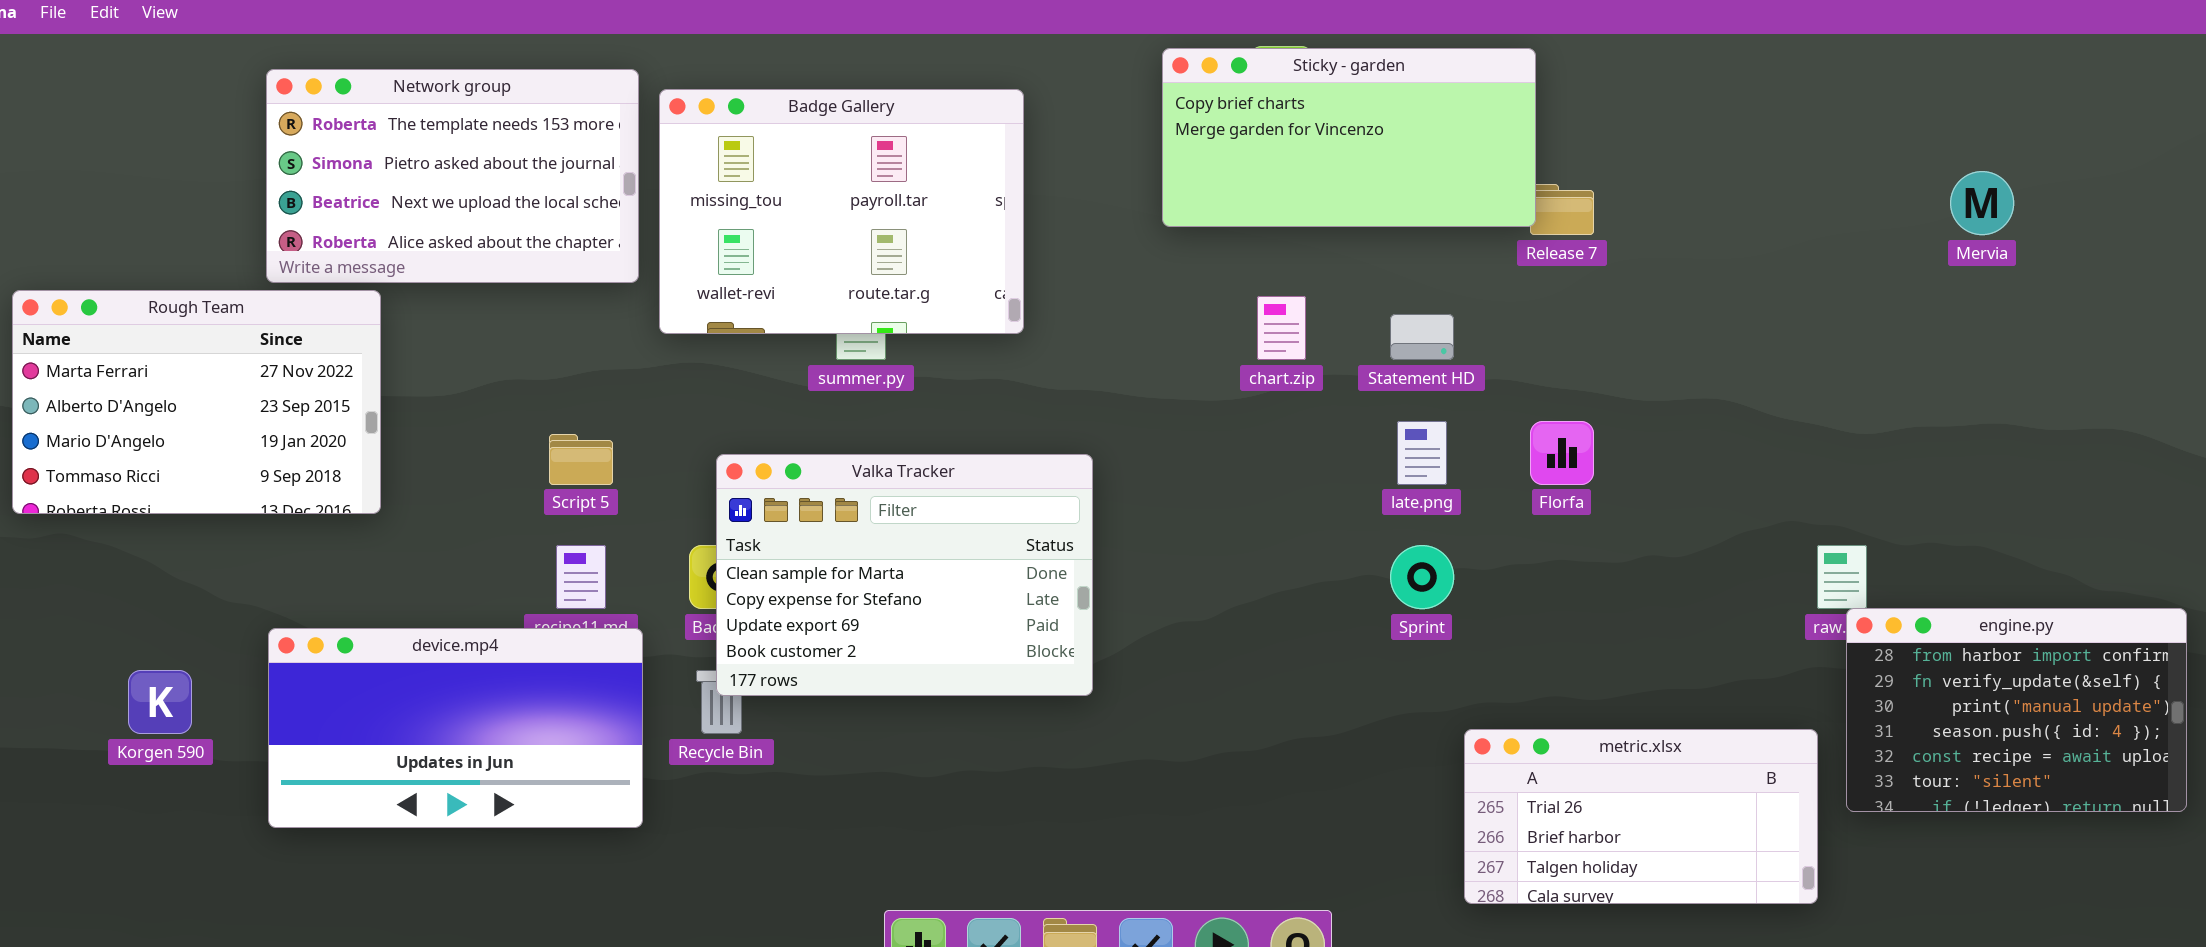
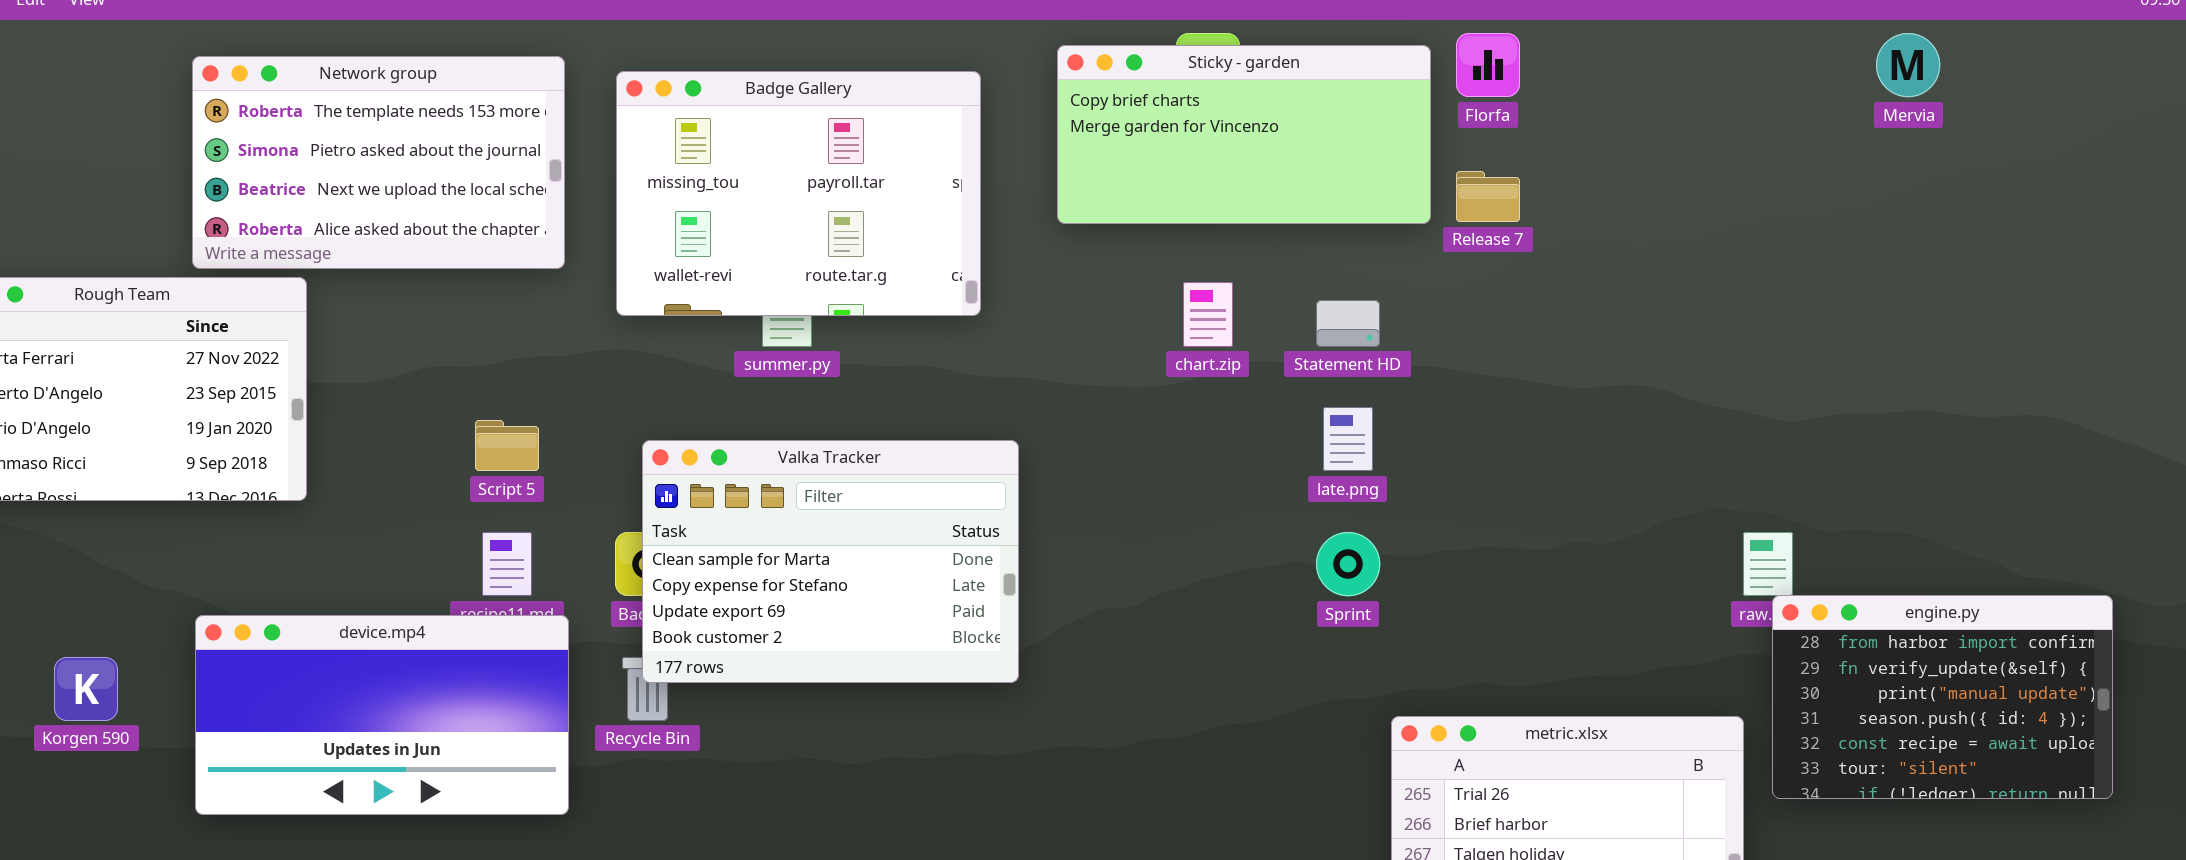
Sticky - garden: [1162,48,1536,227] -> [1057,45,1431,224], moved
Badge Gallery: [659,89,1024,334] -> [616,71,981,316], moved
Mervia: [1950,171,2014,235] -> [1876,33,1940,97], moved
Florfa: [1530,421,1594,485] -> [1456,33,1520,97], moved

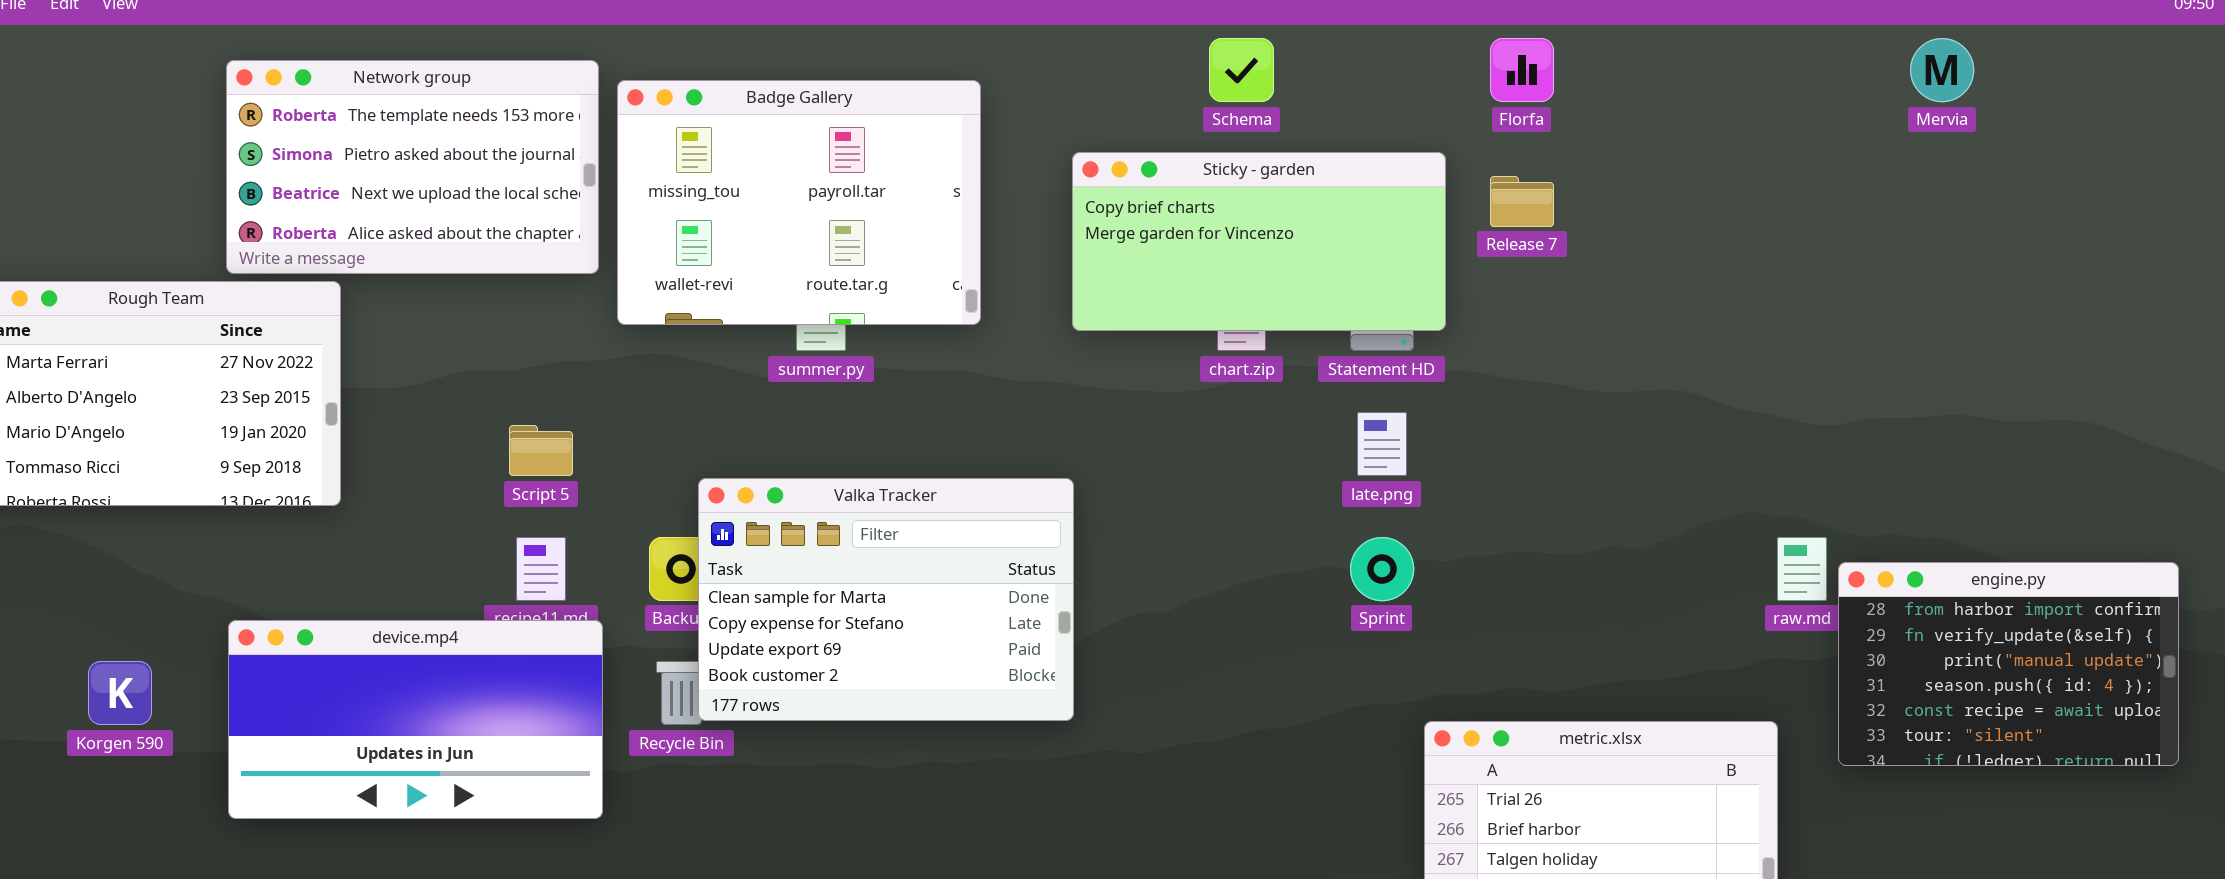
Sticky - garden: [1057,45,1431,224] -> [1072,152,1446,331], moved
Badge Gallery: [616,71,981,316] -> [617,80,981,325], moved
Valka Tracker: [642,440,1019,683] -> [698,478,1074,721], moved
engine.py: [1772,595,2113,799] -> [1838,562,2179,766], moved

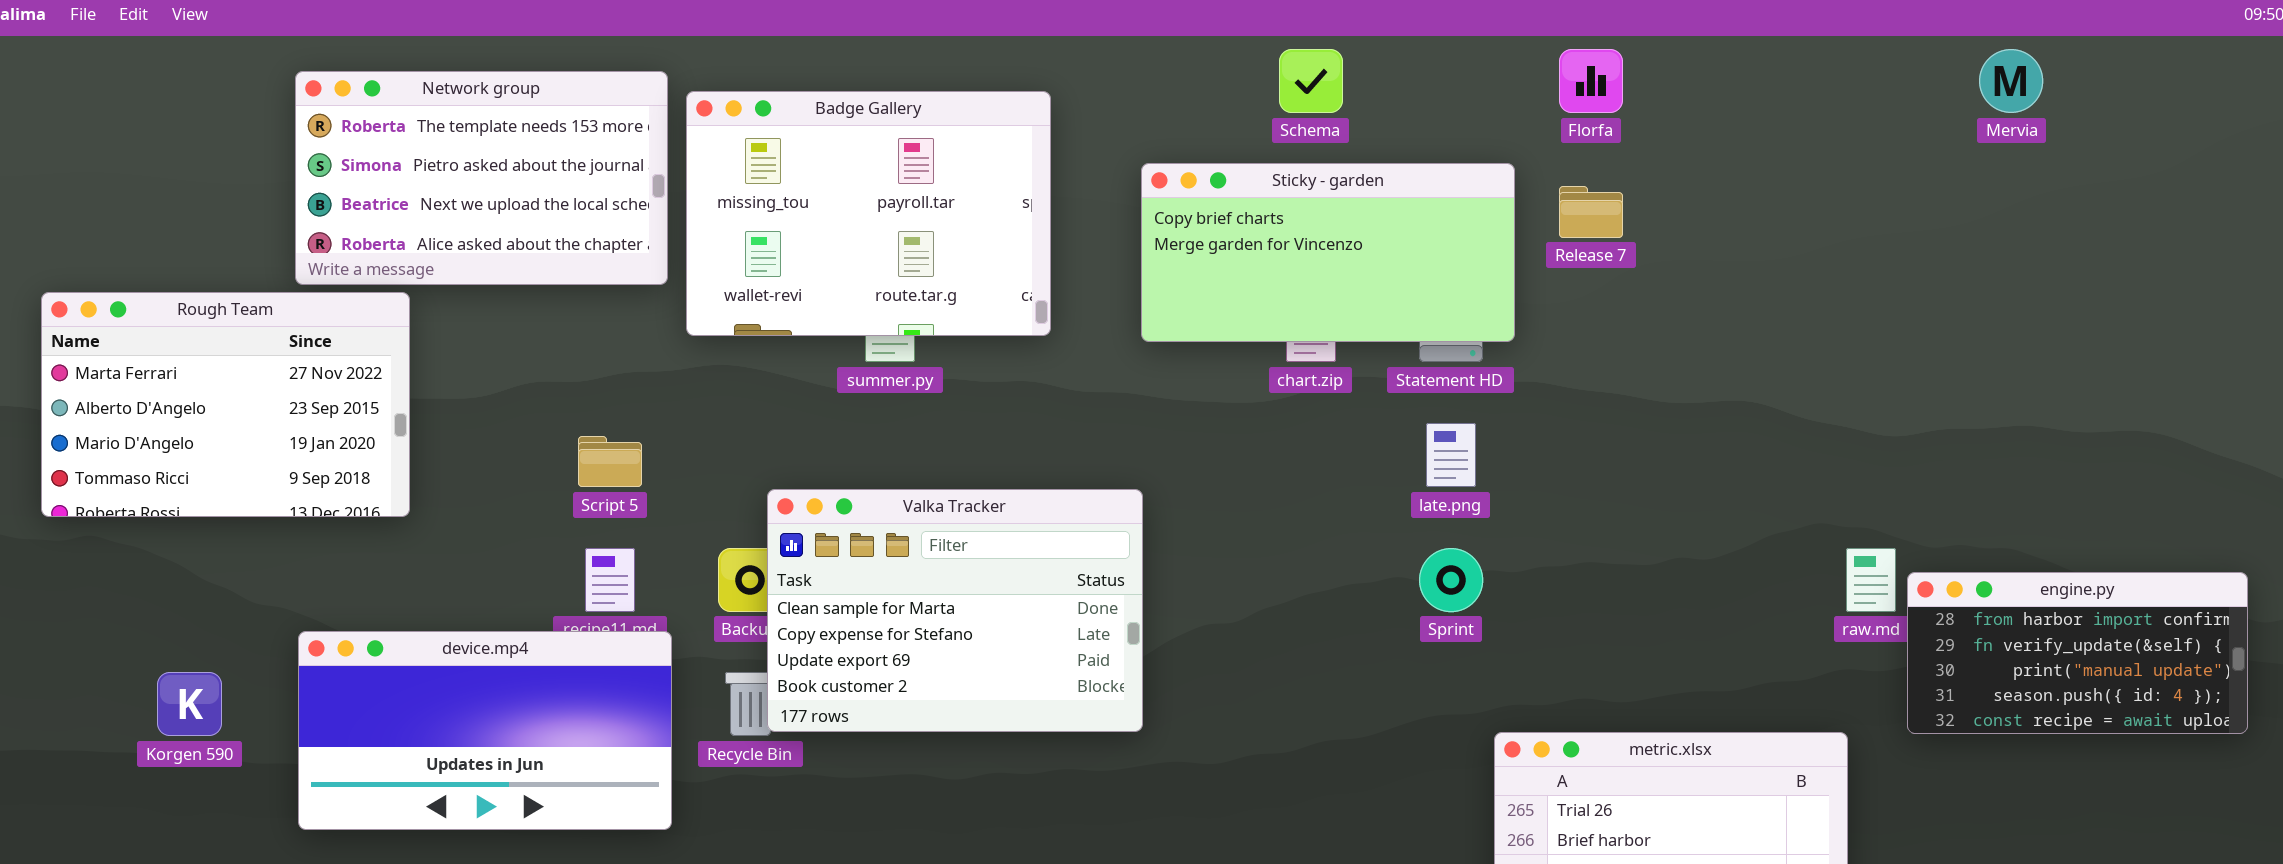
engine.py: [1838,562,2179,766] -> [1907,572,2248,734], resized

